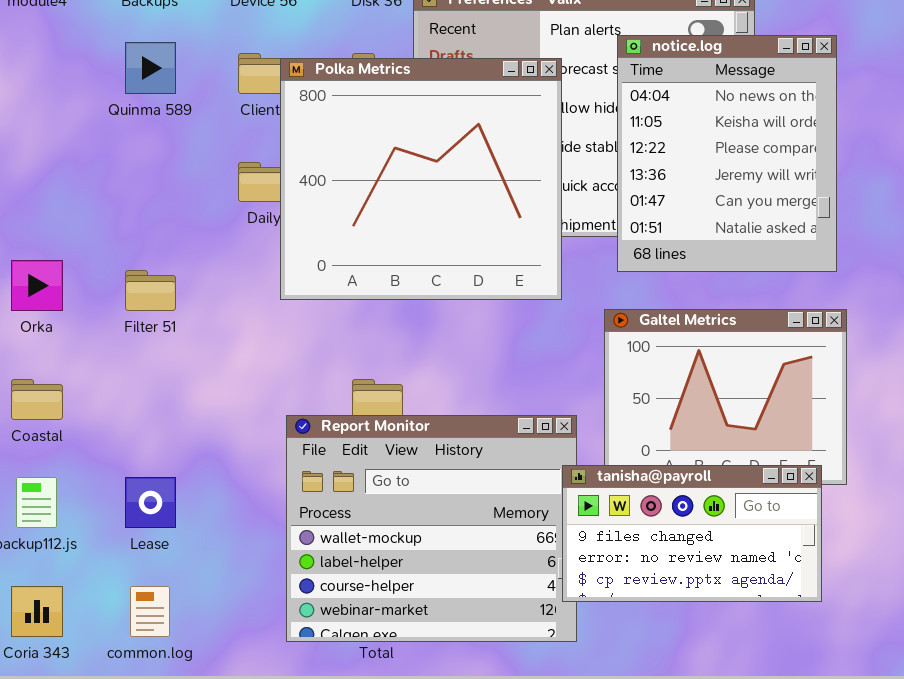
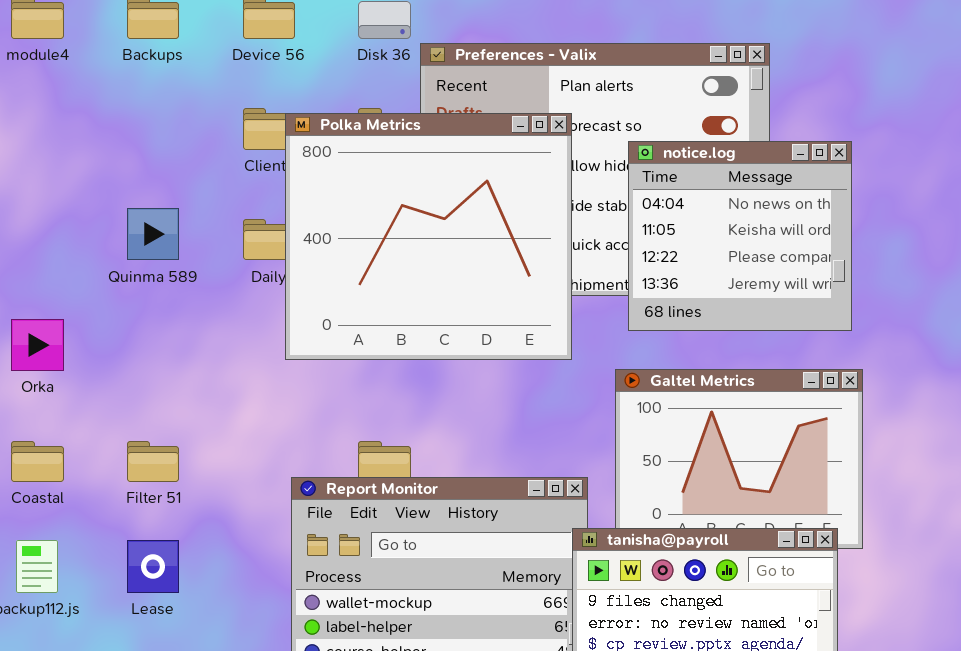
notice.log: [617,35,837,272] -> [628,141,852,331], resized
Quinma 589: [125,42,176,94] -> [127,208,179,260], moved
Filter 51: [125,270,176,311] -> [127,441,179,482], moved

